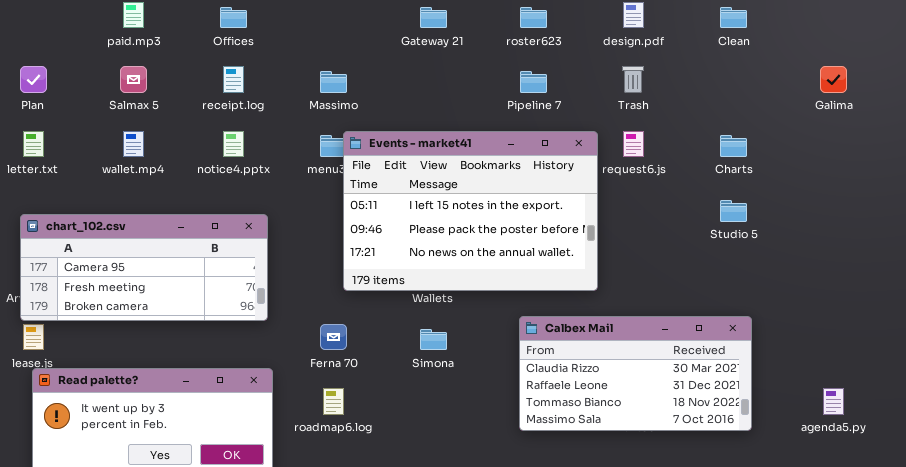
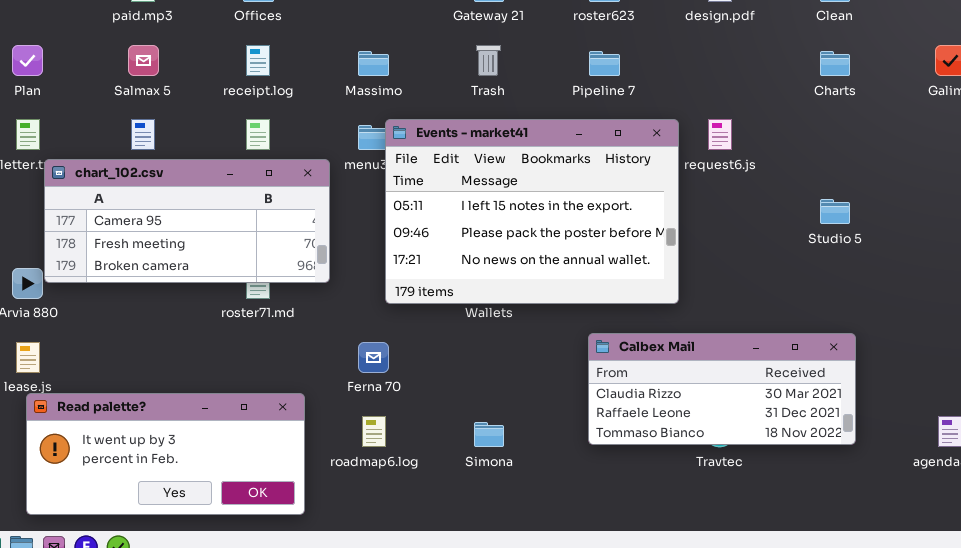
Trash: [622,66,644,93] -> [476,45,501,76], moved
Charts: [720,135,747,157] -> [820,51,850,76], moved
chart_102.csv: [20,214,268,321] -> [44,159,330,283], moved
Calbex Mail: [519,316,752,431] -> [588,333,856,445], resized
Simona: [420,329,447,350] -> [474,422,504,447], moved

